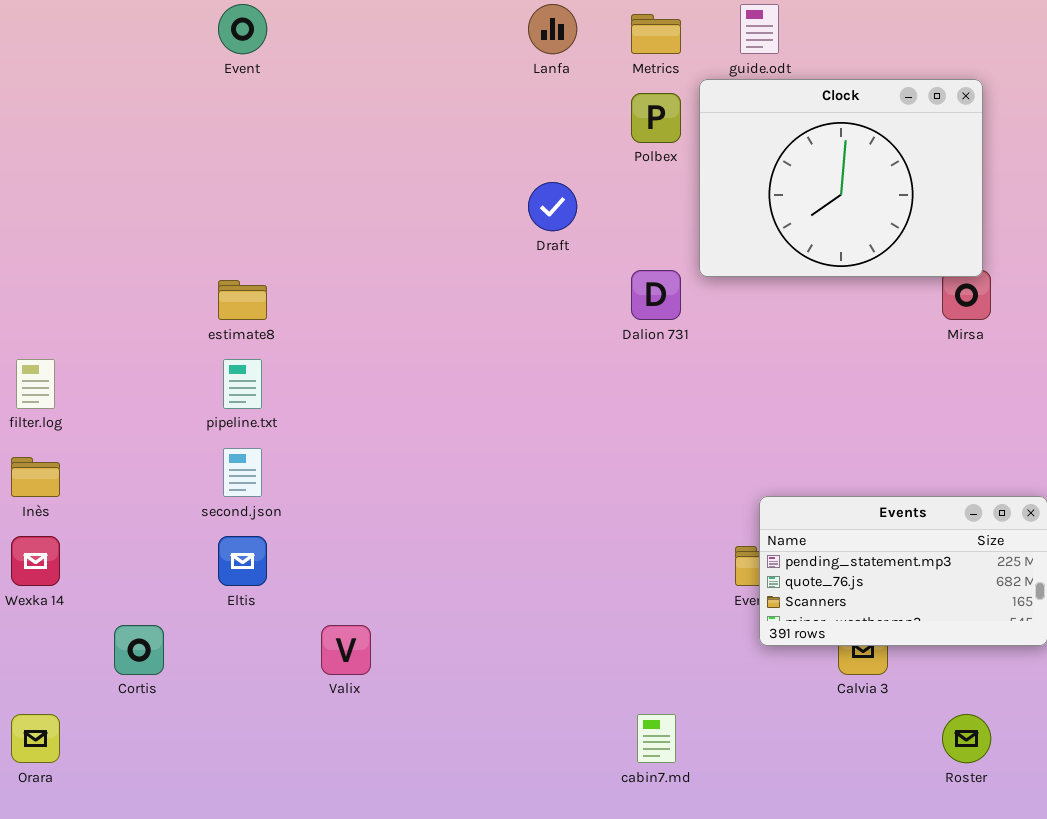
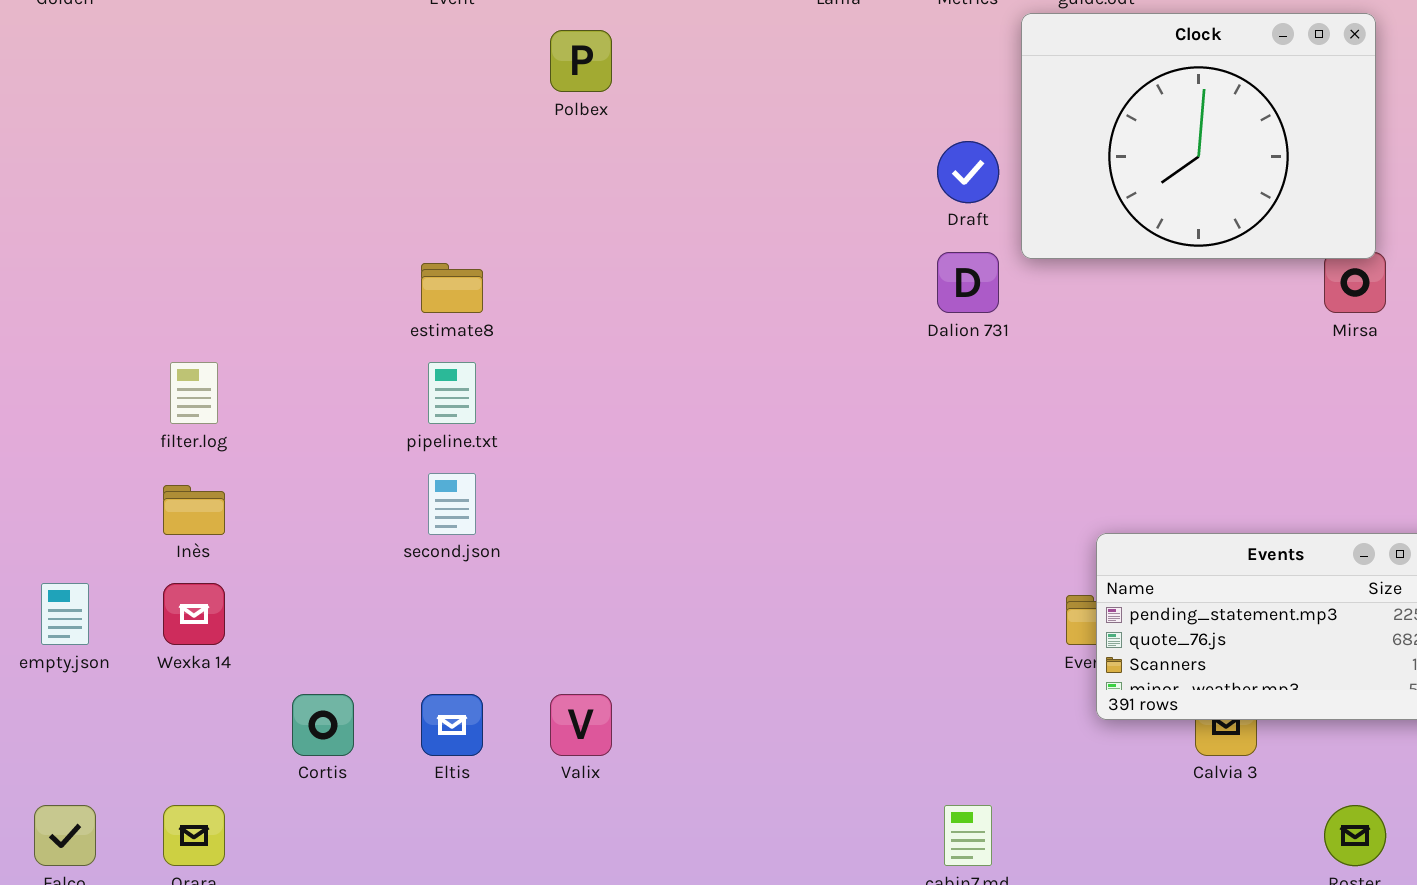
Polbex: [631,93,681,143] -> [550,30,612,92], moved
Draft: [528,182,577,231] -> [937,141,999,203], moved
Eltis: [218,536,267,586] -> [421,694,483,756], moved

